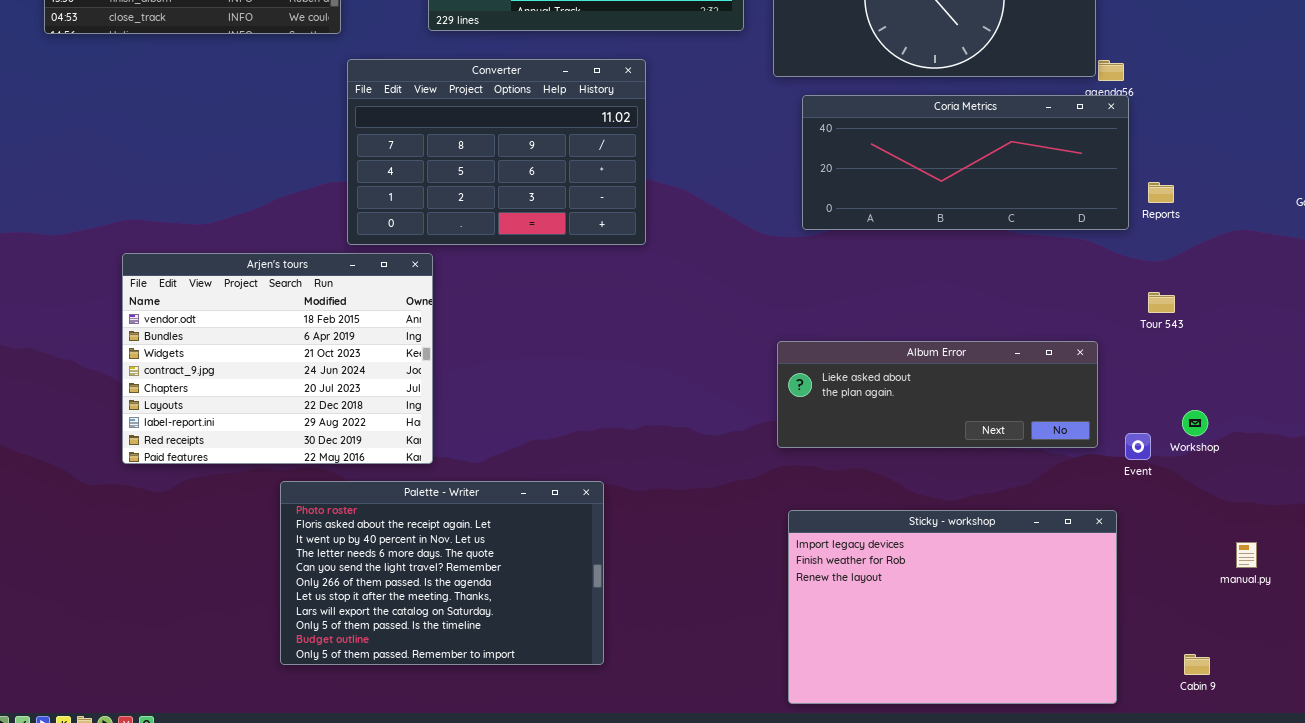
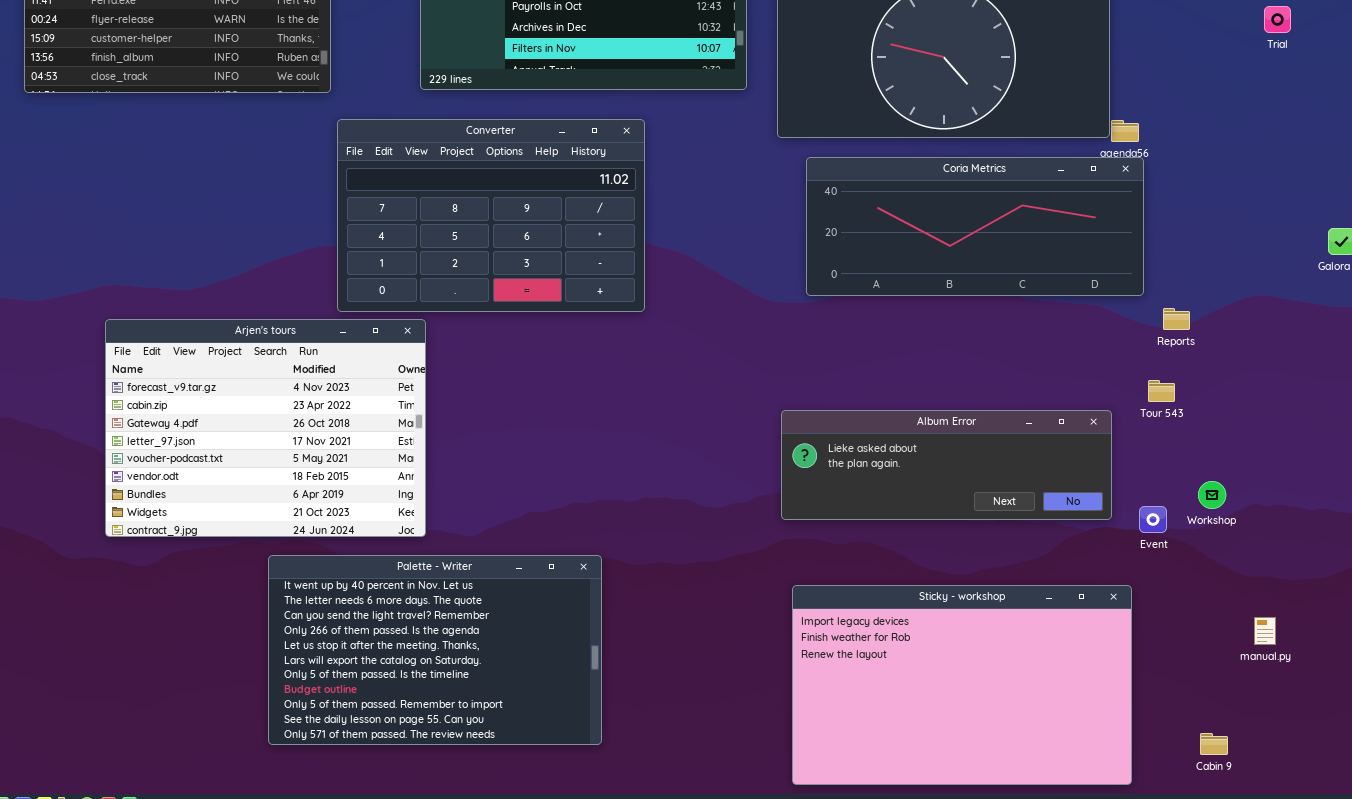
Reports: [1148,182,1174,203] -> [1163,308,1190,330], moved
Arjen's tours: [122,253,433,464] -> [105,319,426,537], scrolled up 5 rows
Tour 543: [1148,292,1175,313] -> [1148,380,1175,402], moved
Palette - Writer: [280,481,604,665] -> [268,555,602,745], scrolled down 2 rows

